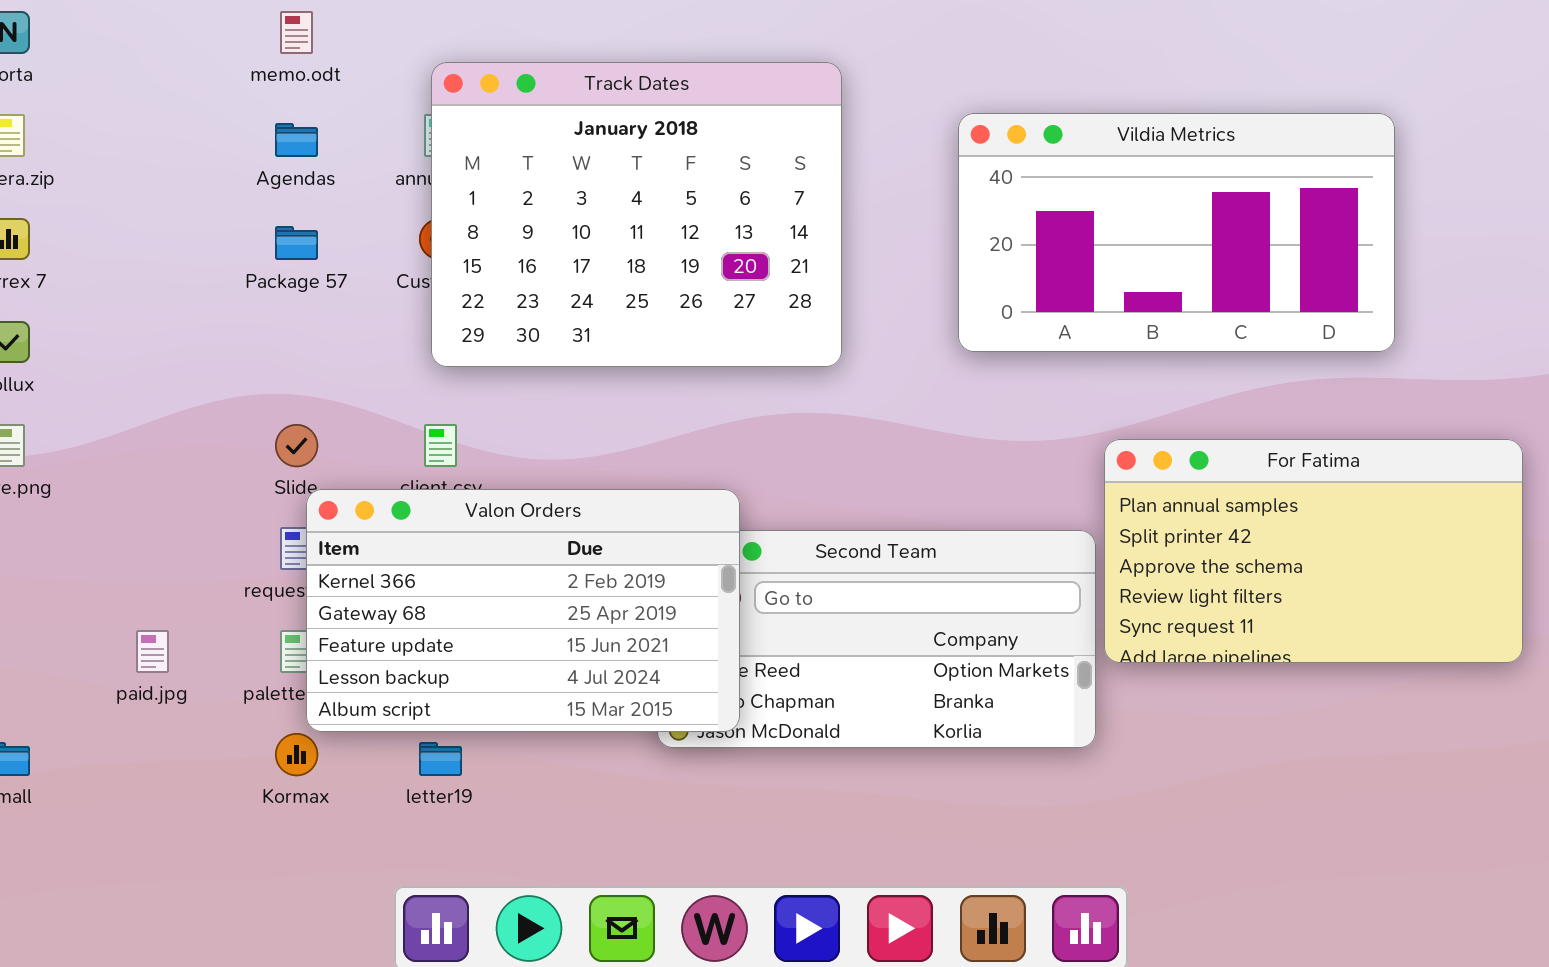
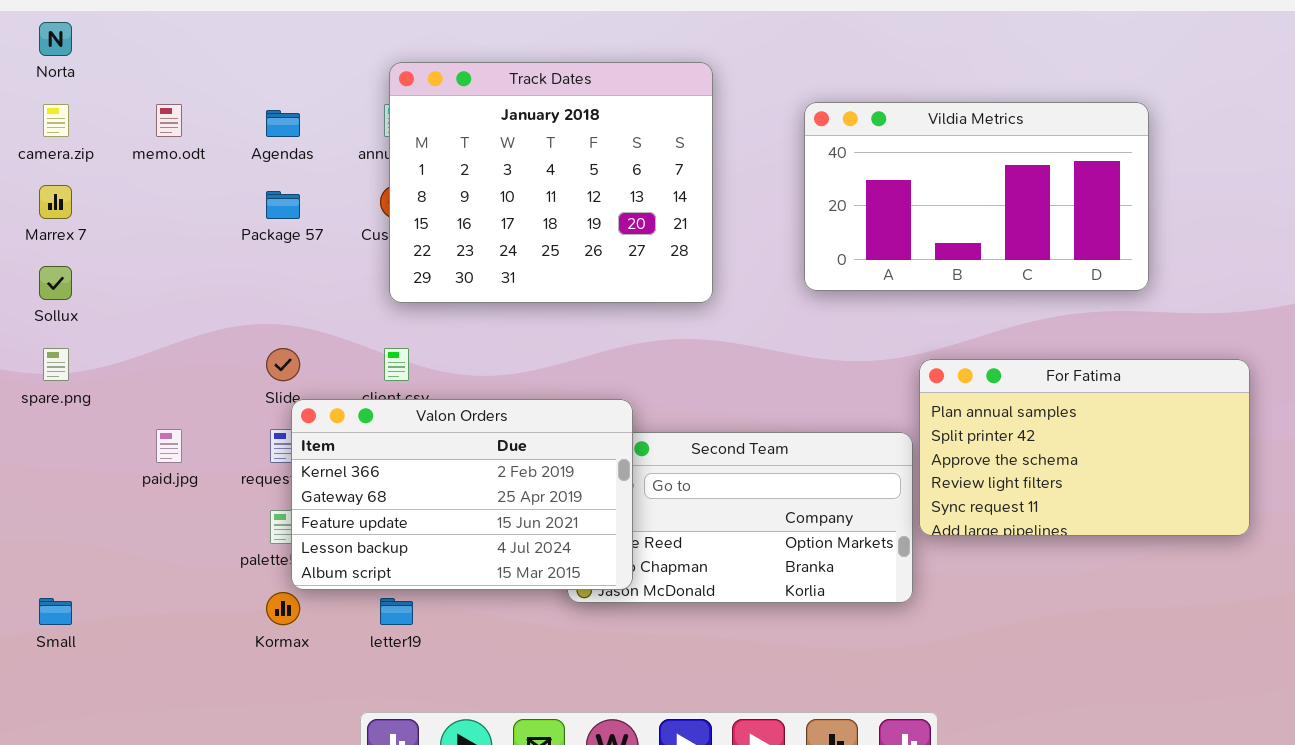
memo.odt: [280,11,313,54] -> [156,104,182,137], moved
paid.jpg: [136,630,169,673] -> [156,429,182,463], moved

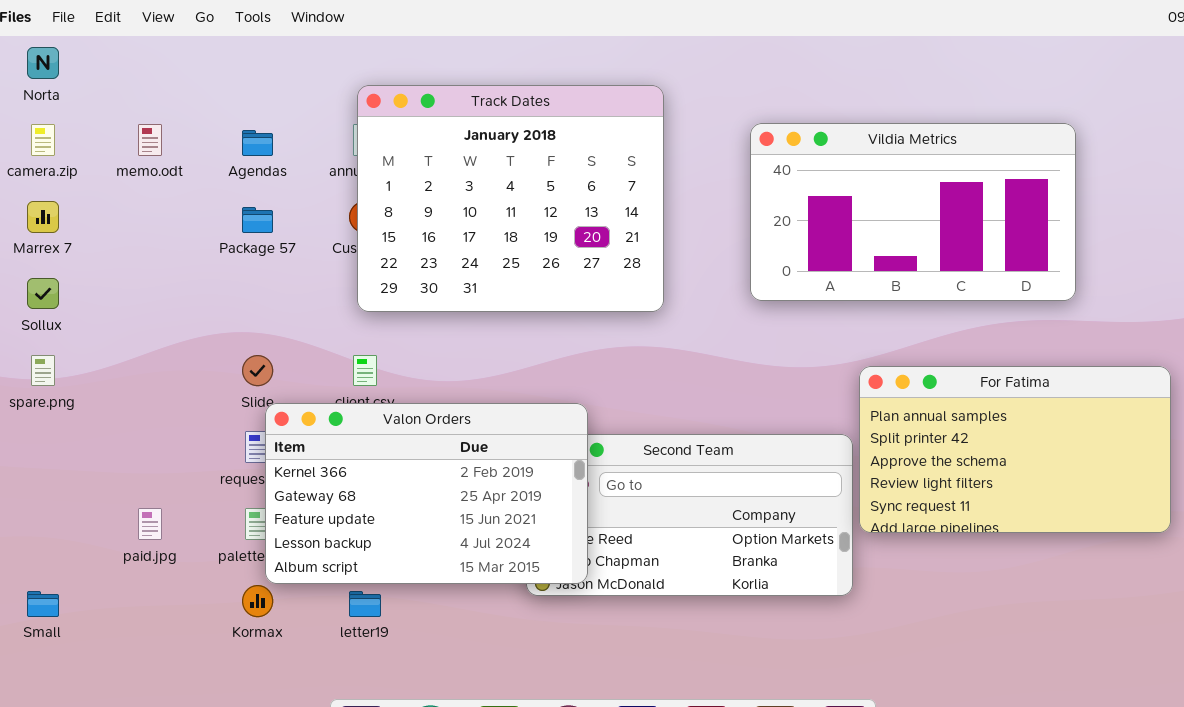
paid.jpg: [156,429,182,463] -> [138,508,162,540], moved

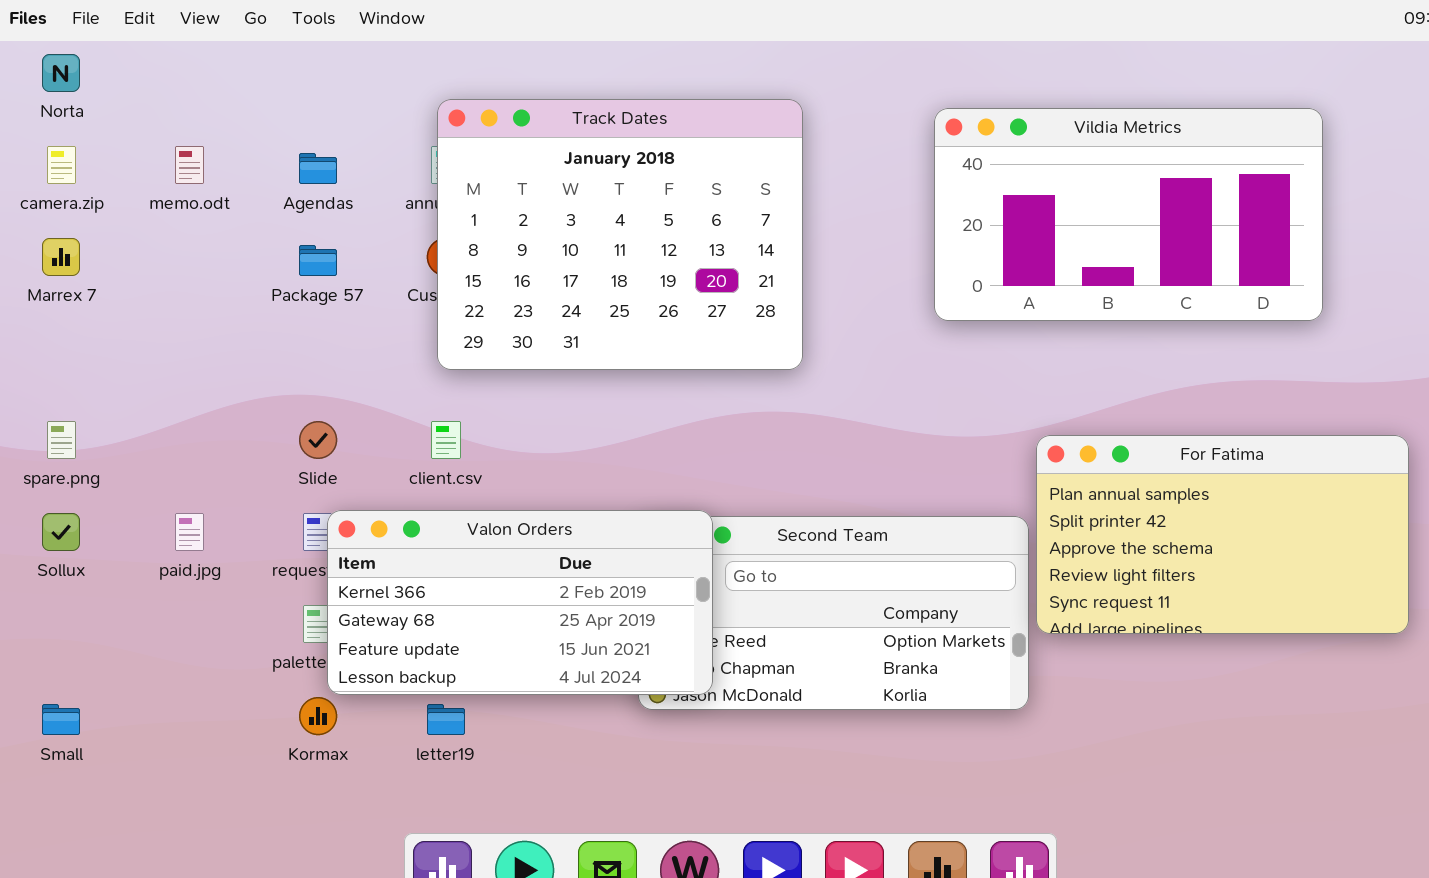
Vildia Metrics: [750,123,1076,301] -> [934,108,1323,321], moved
Sollux: [27,278,59,309] -> [42,513,80,551], moved
Valon Orders: [265,403,588,584] -> [327,510,713,695], resized
paid.jpg: [138,508,162,540] -> [175,513,204,551], moved

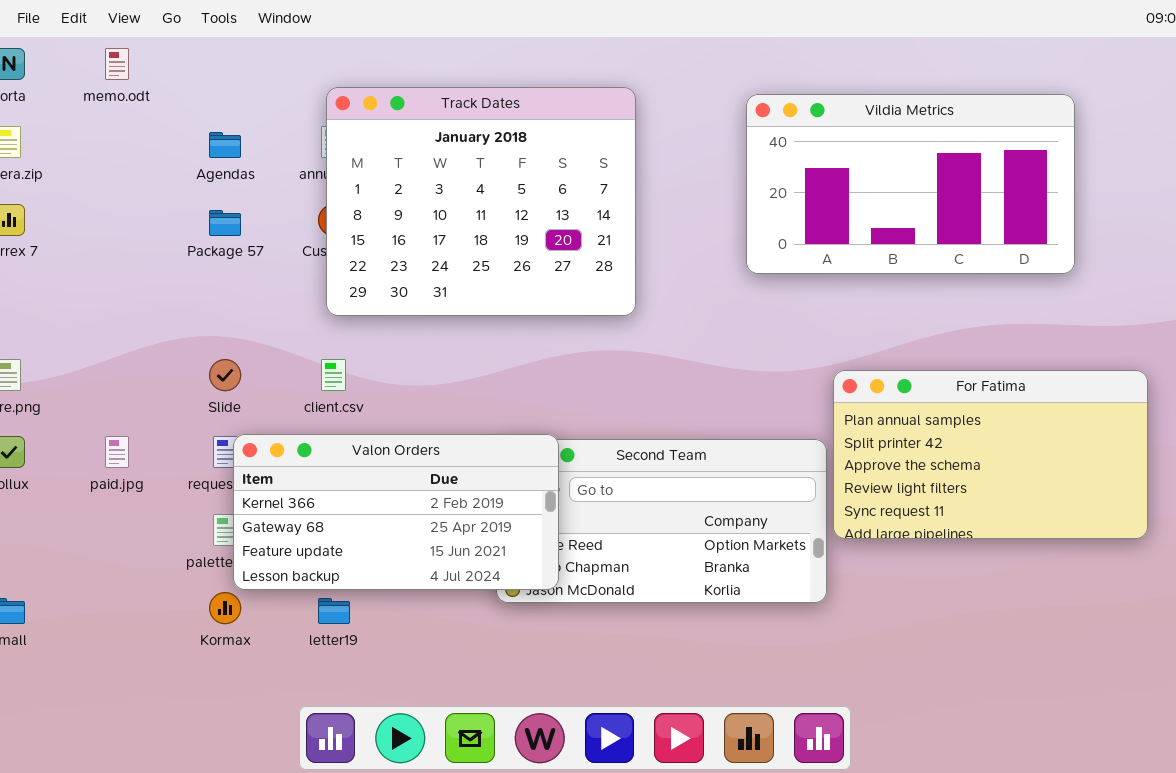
memo.odt: [175,146,204,184] -> [105,48,129,80], moved

